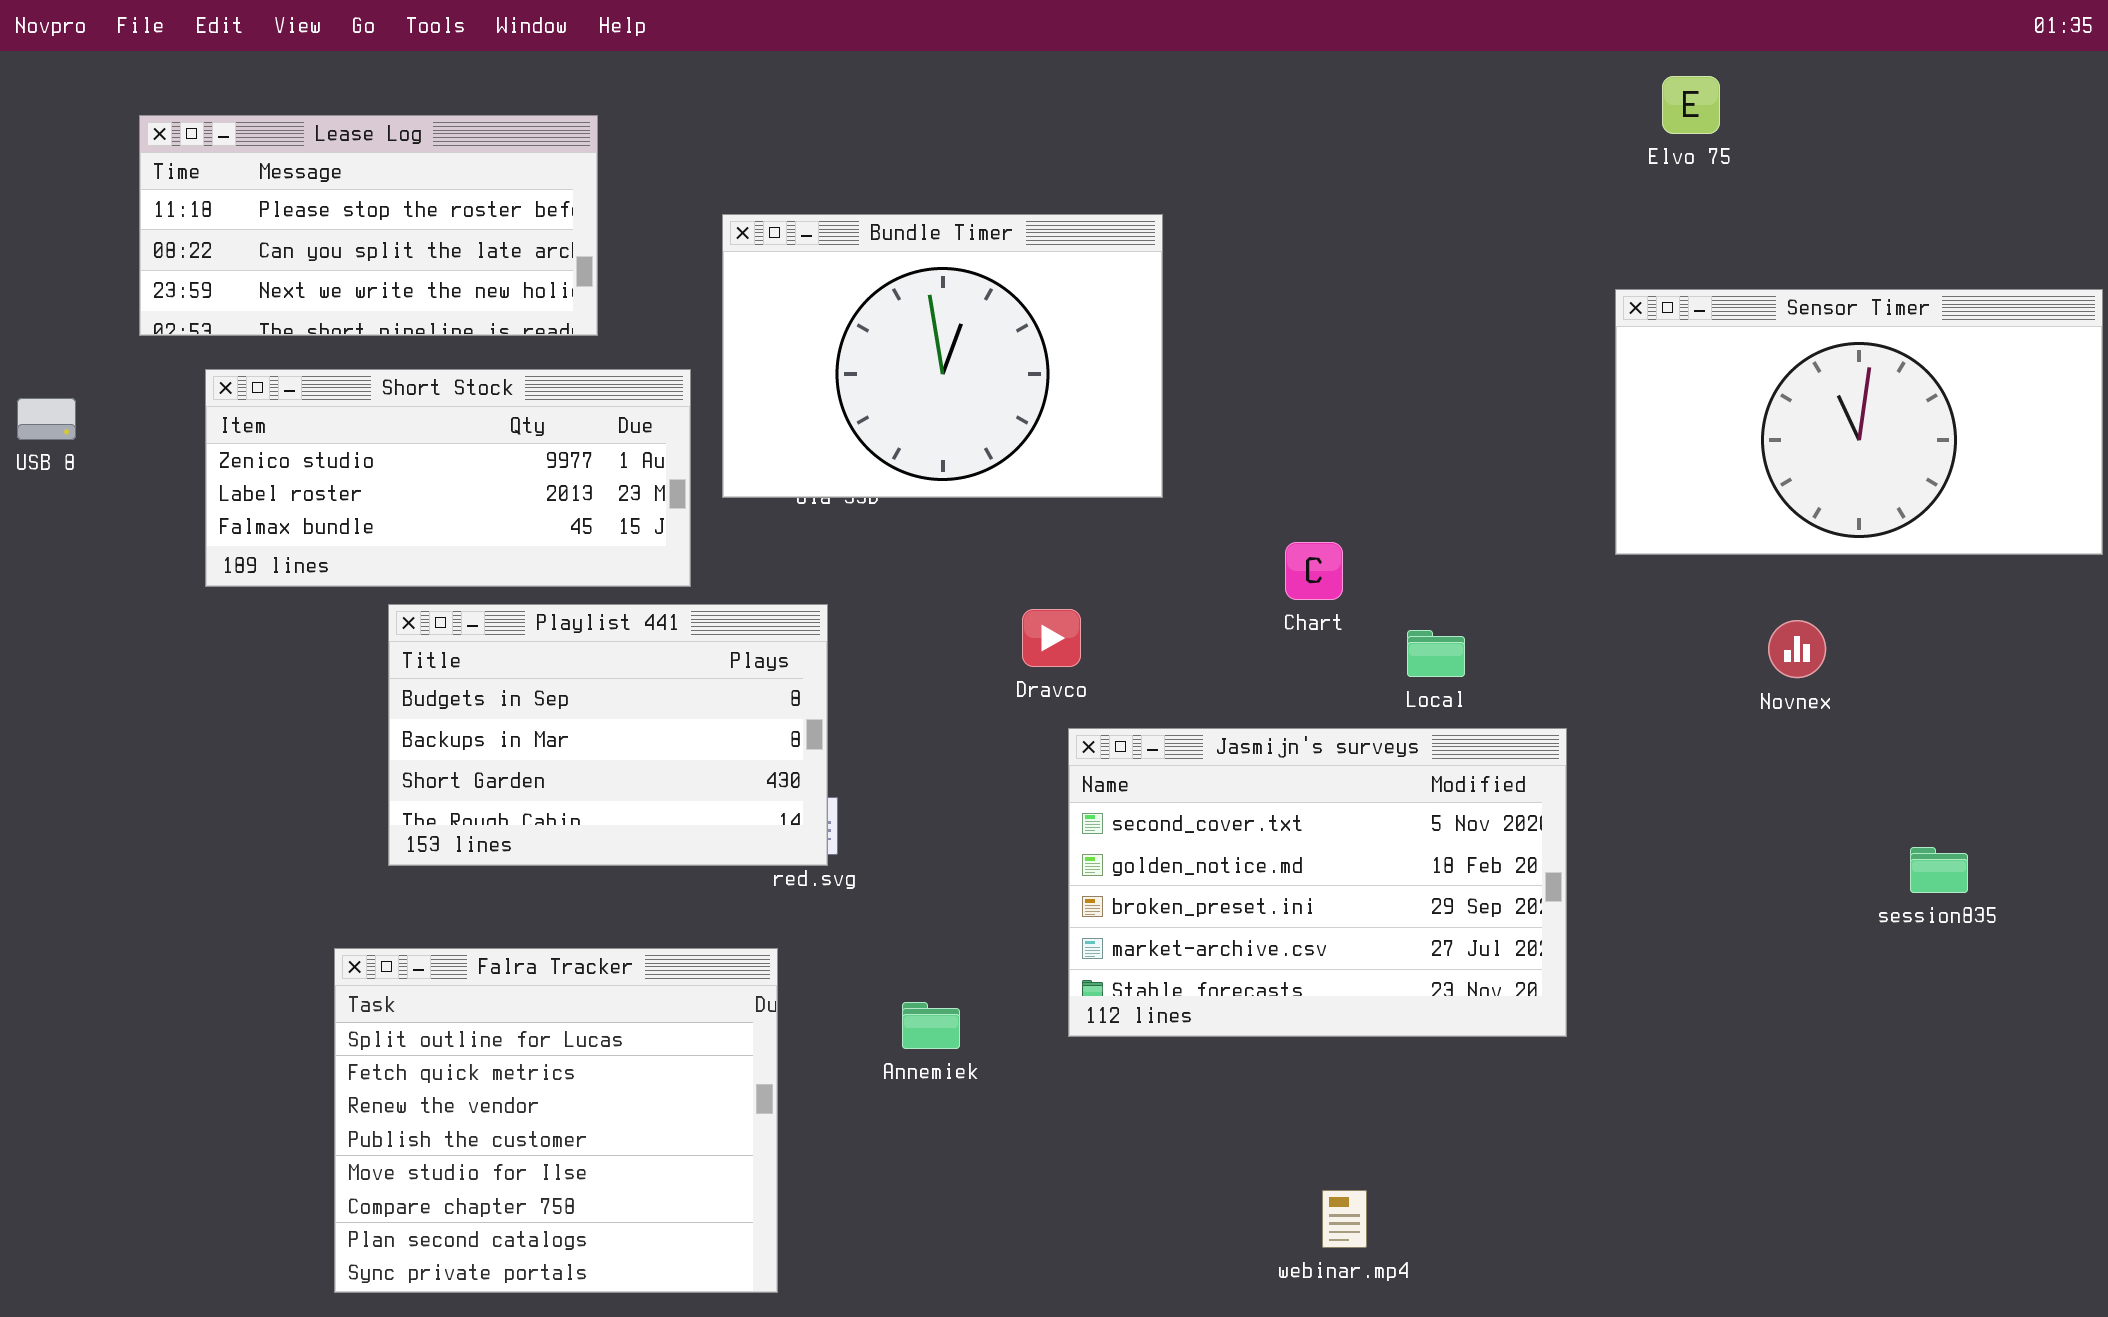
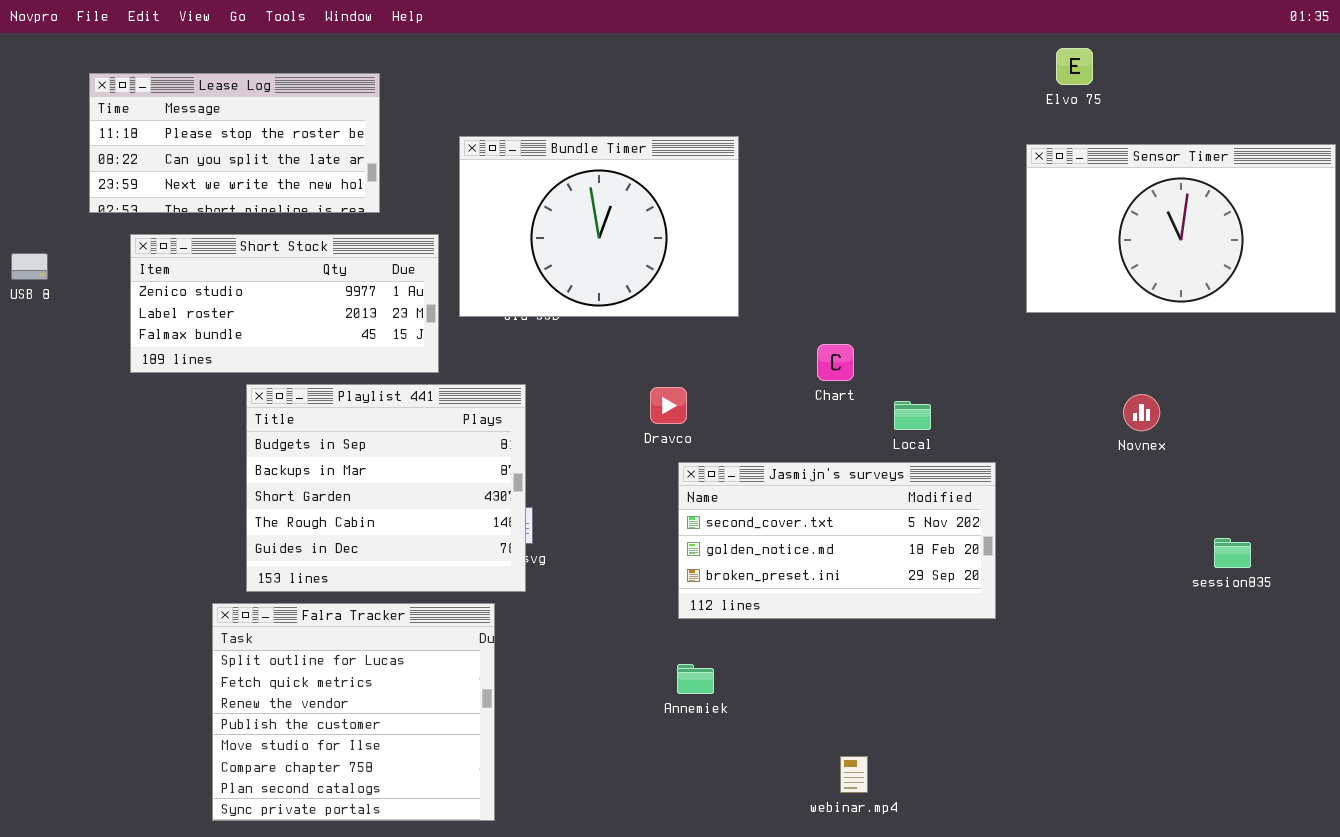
Sensor Timer: [1615,289,2103,555] -> [1026,144,1336,313], moved
Playlist 441: [388,604,828,866] -> [246,384,526,592], resized
Jasmijn's surveys: [1068,728,1567,1037] -> [678,462,996,619], resized
Annemiek: [902,1002,960,1049] -> [677,664,714,694], moved

